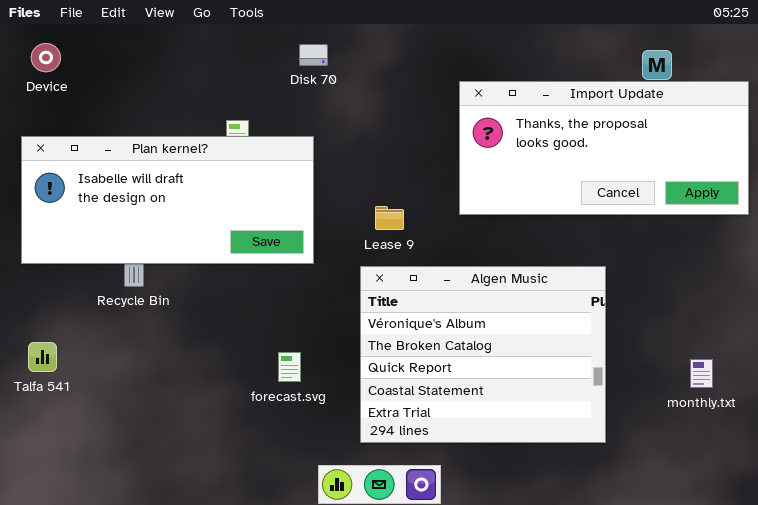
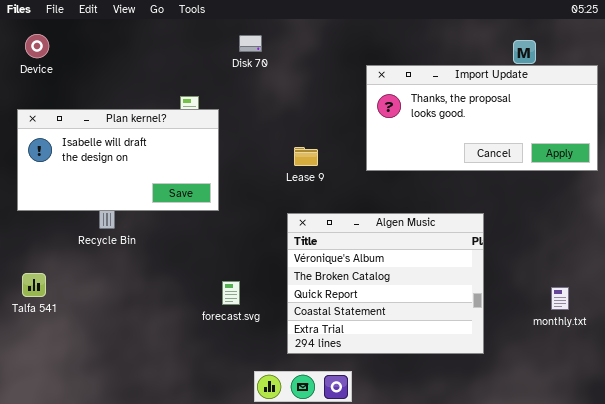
Plan kernel?: [21,136,314,264] -> [17,109,219,211], resized
Lease 9: [375,206,404,230] -> [294,147,318,166], moved

